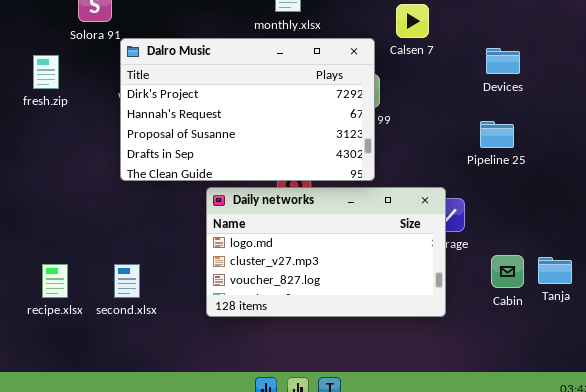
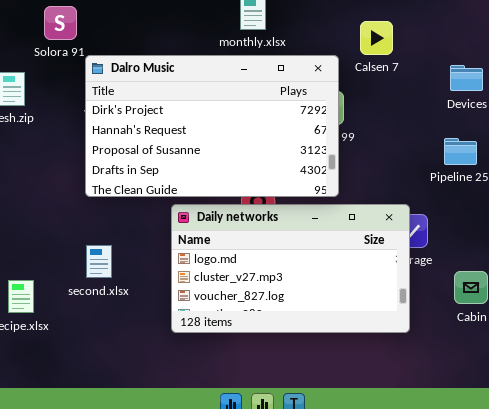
second.xlsx: [114,264,140,298] -> [86,245,112,278], moved

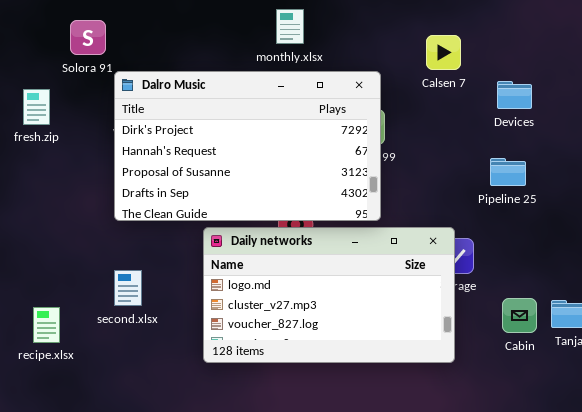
Calsen 7: [360,21,393,55] -> [426,35,461,70], moved

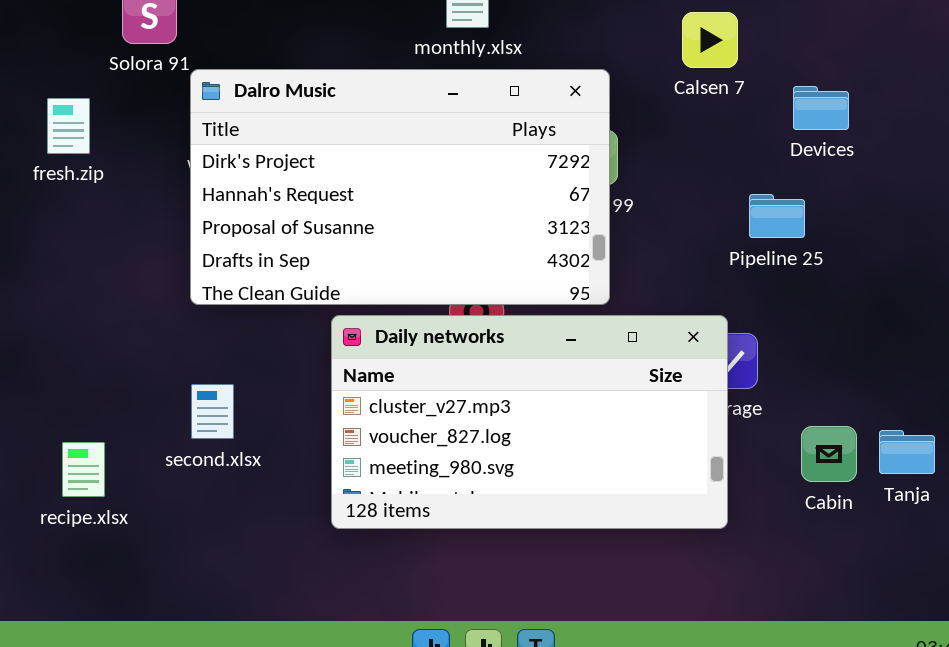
Pipeline 25: [490,158,526,186] -> [749,194,805,238], moved
Daily networks: [203,227,455,363] -> [331,315,728,529], scrolled down 1 row

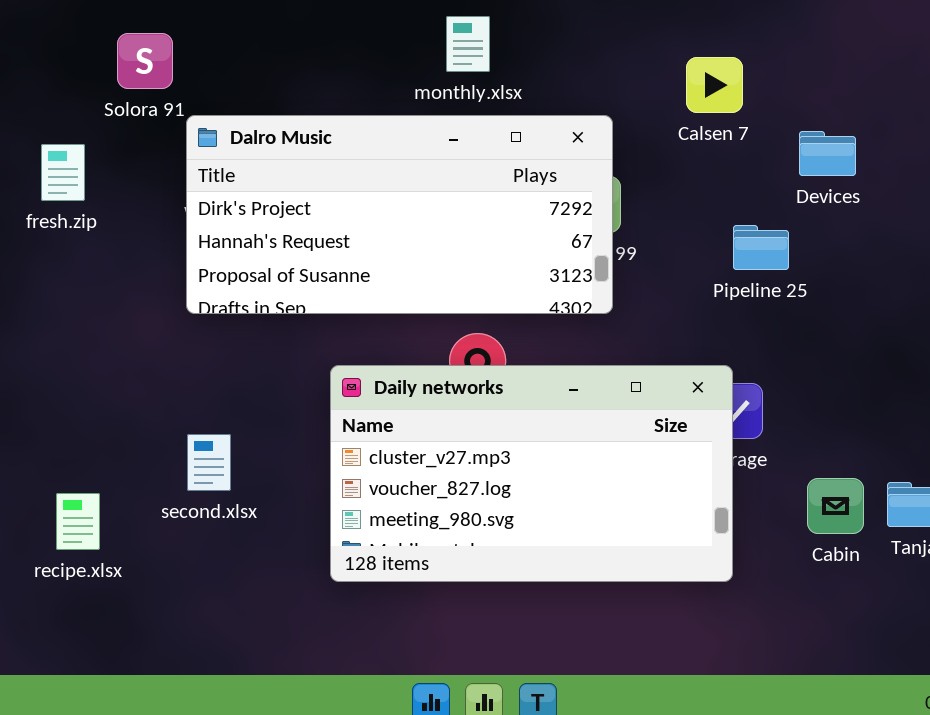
Dalro Music: [190,69,610,305] -> [186,115,613,314], resized
Pipeline 25: [749,194,805,238] -> [733,225,789,270], moved

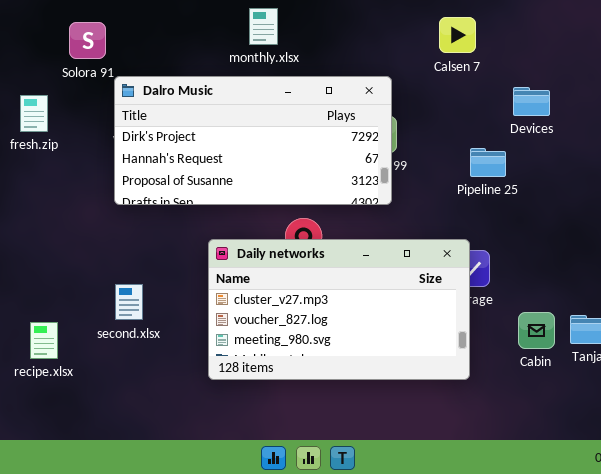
monthly.xlsx: [446,16,490,72] -> [249,8,278,45], moved
Calsen 7: [686,57,743,113] -> [439,17,476,53], moved

